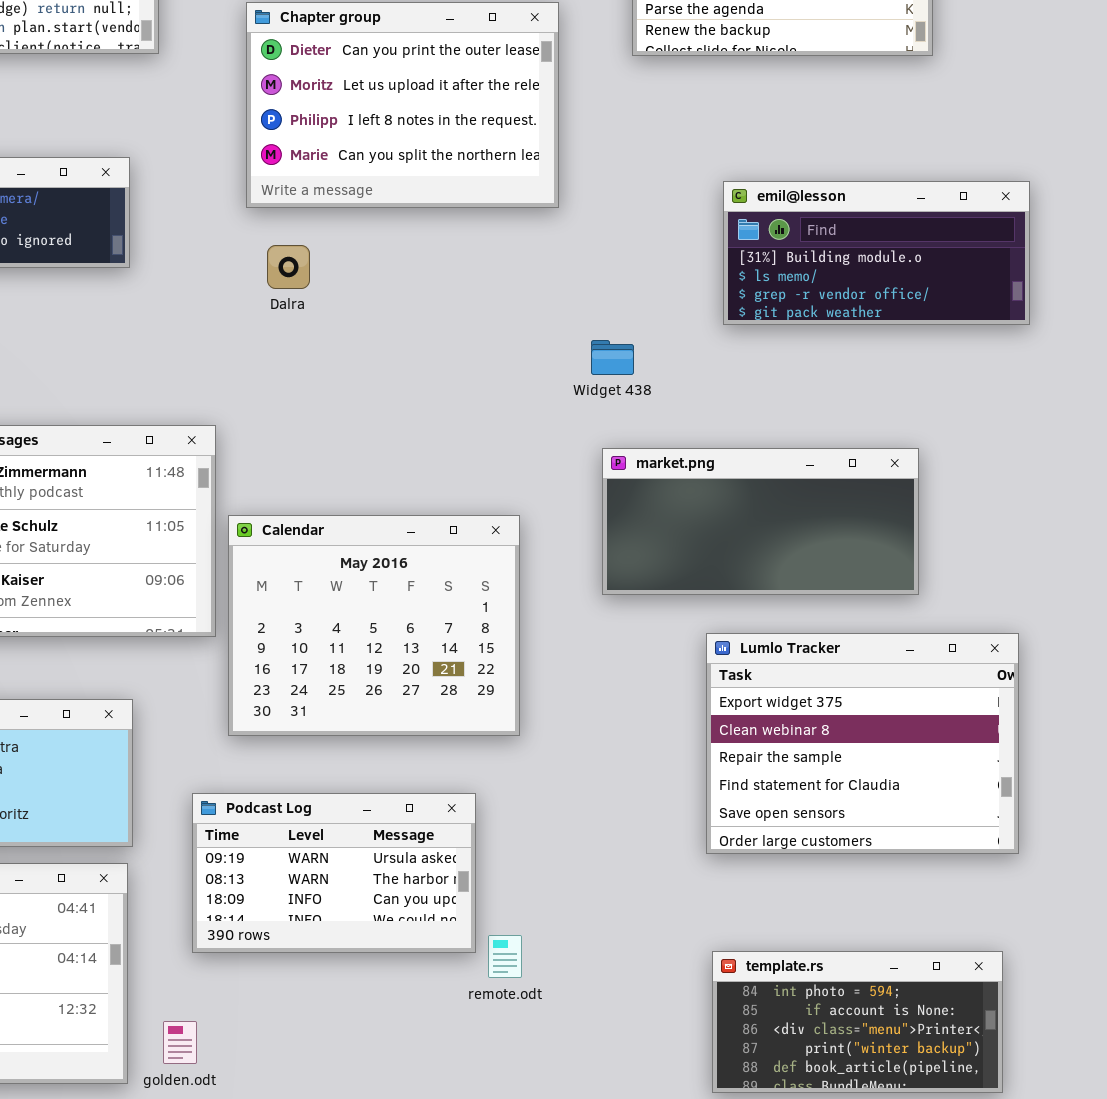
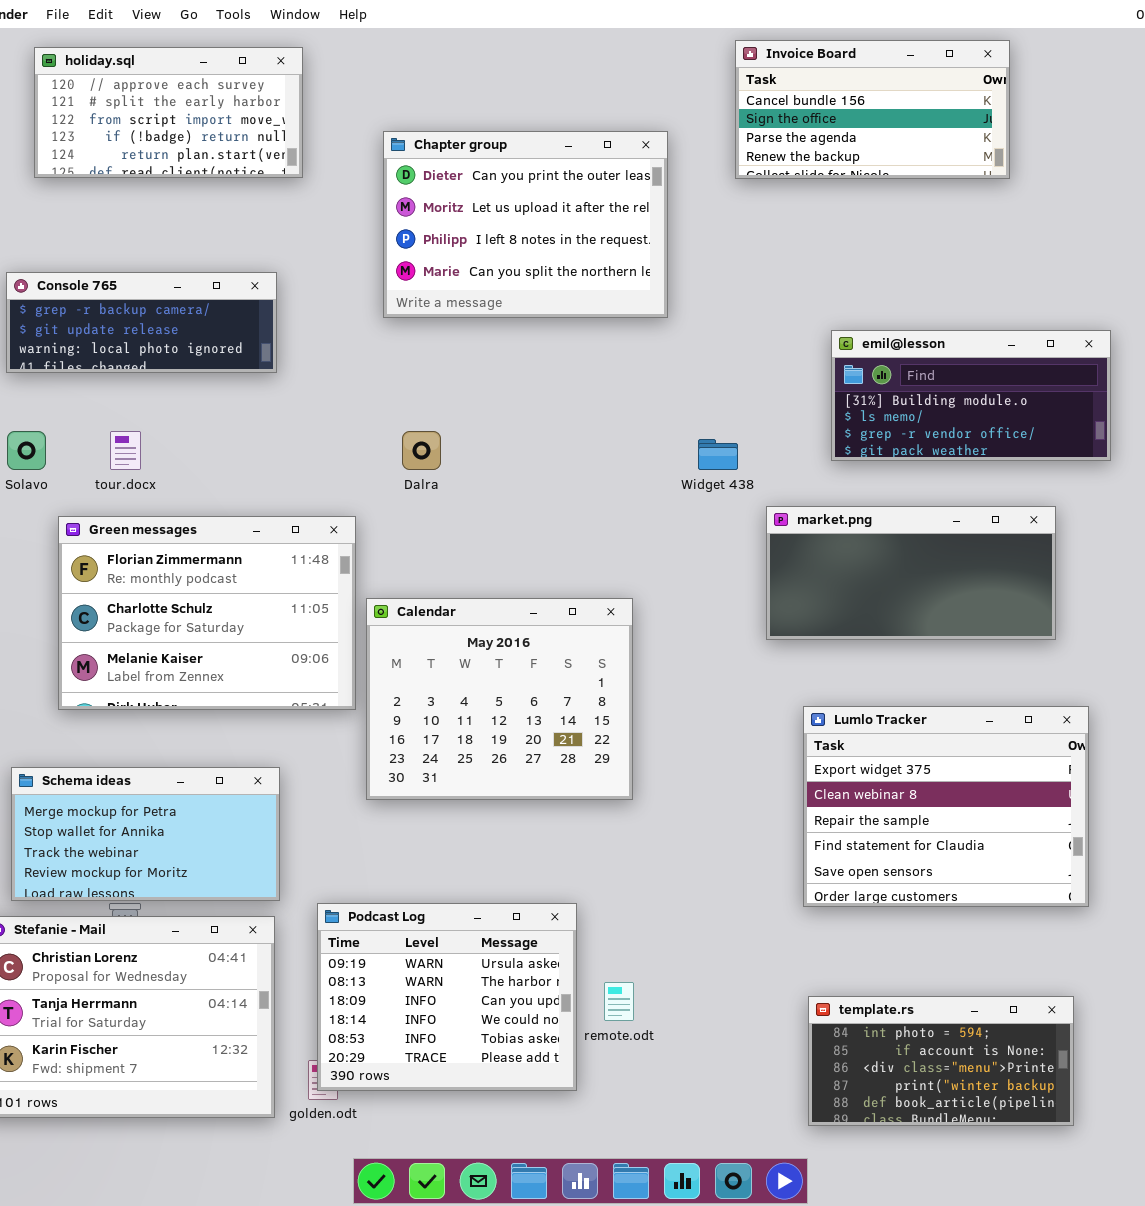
emil@lesson: [723,181,1030,325] -> [831,330,1111,461], moved
Dalra: [267,245,310,289] -> [402,431,441,470], moved
market.png: [602,448,919,595] -> [766,506,1056,640], moved
Podcast Log: [192,793,476,953] -> [317,903,577,1091], moved, resized

